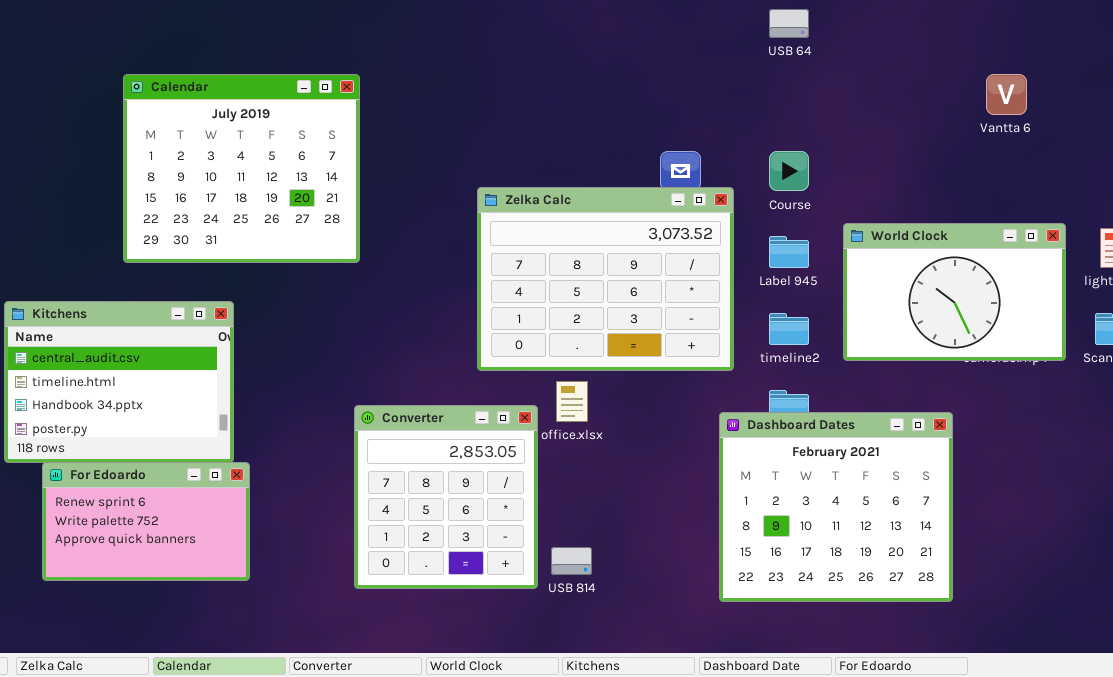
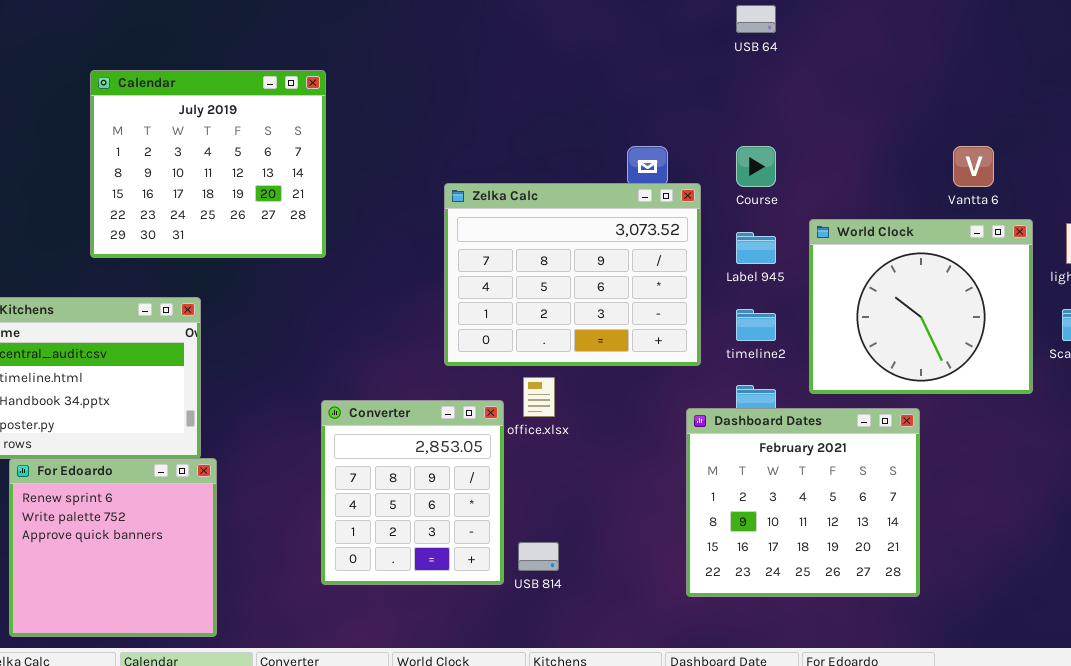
Vantta 6: [986,74,1027,115] -> [953,146,994,187], moved
World Clock: [843,223,1066,361] -> [809,219,1033,394], resized
For Edoardo: [42,462,250,581] -> [9,458,217,637], resized

